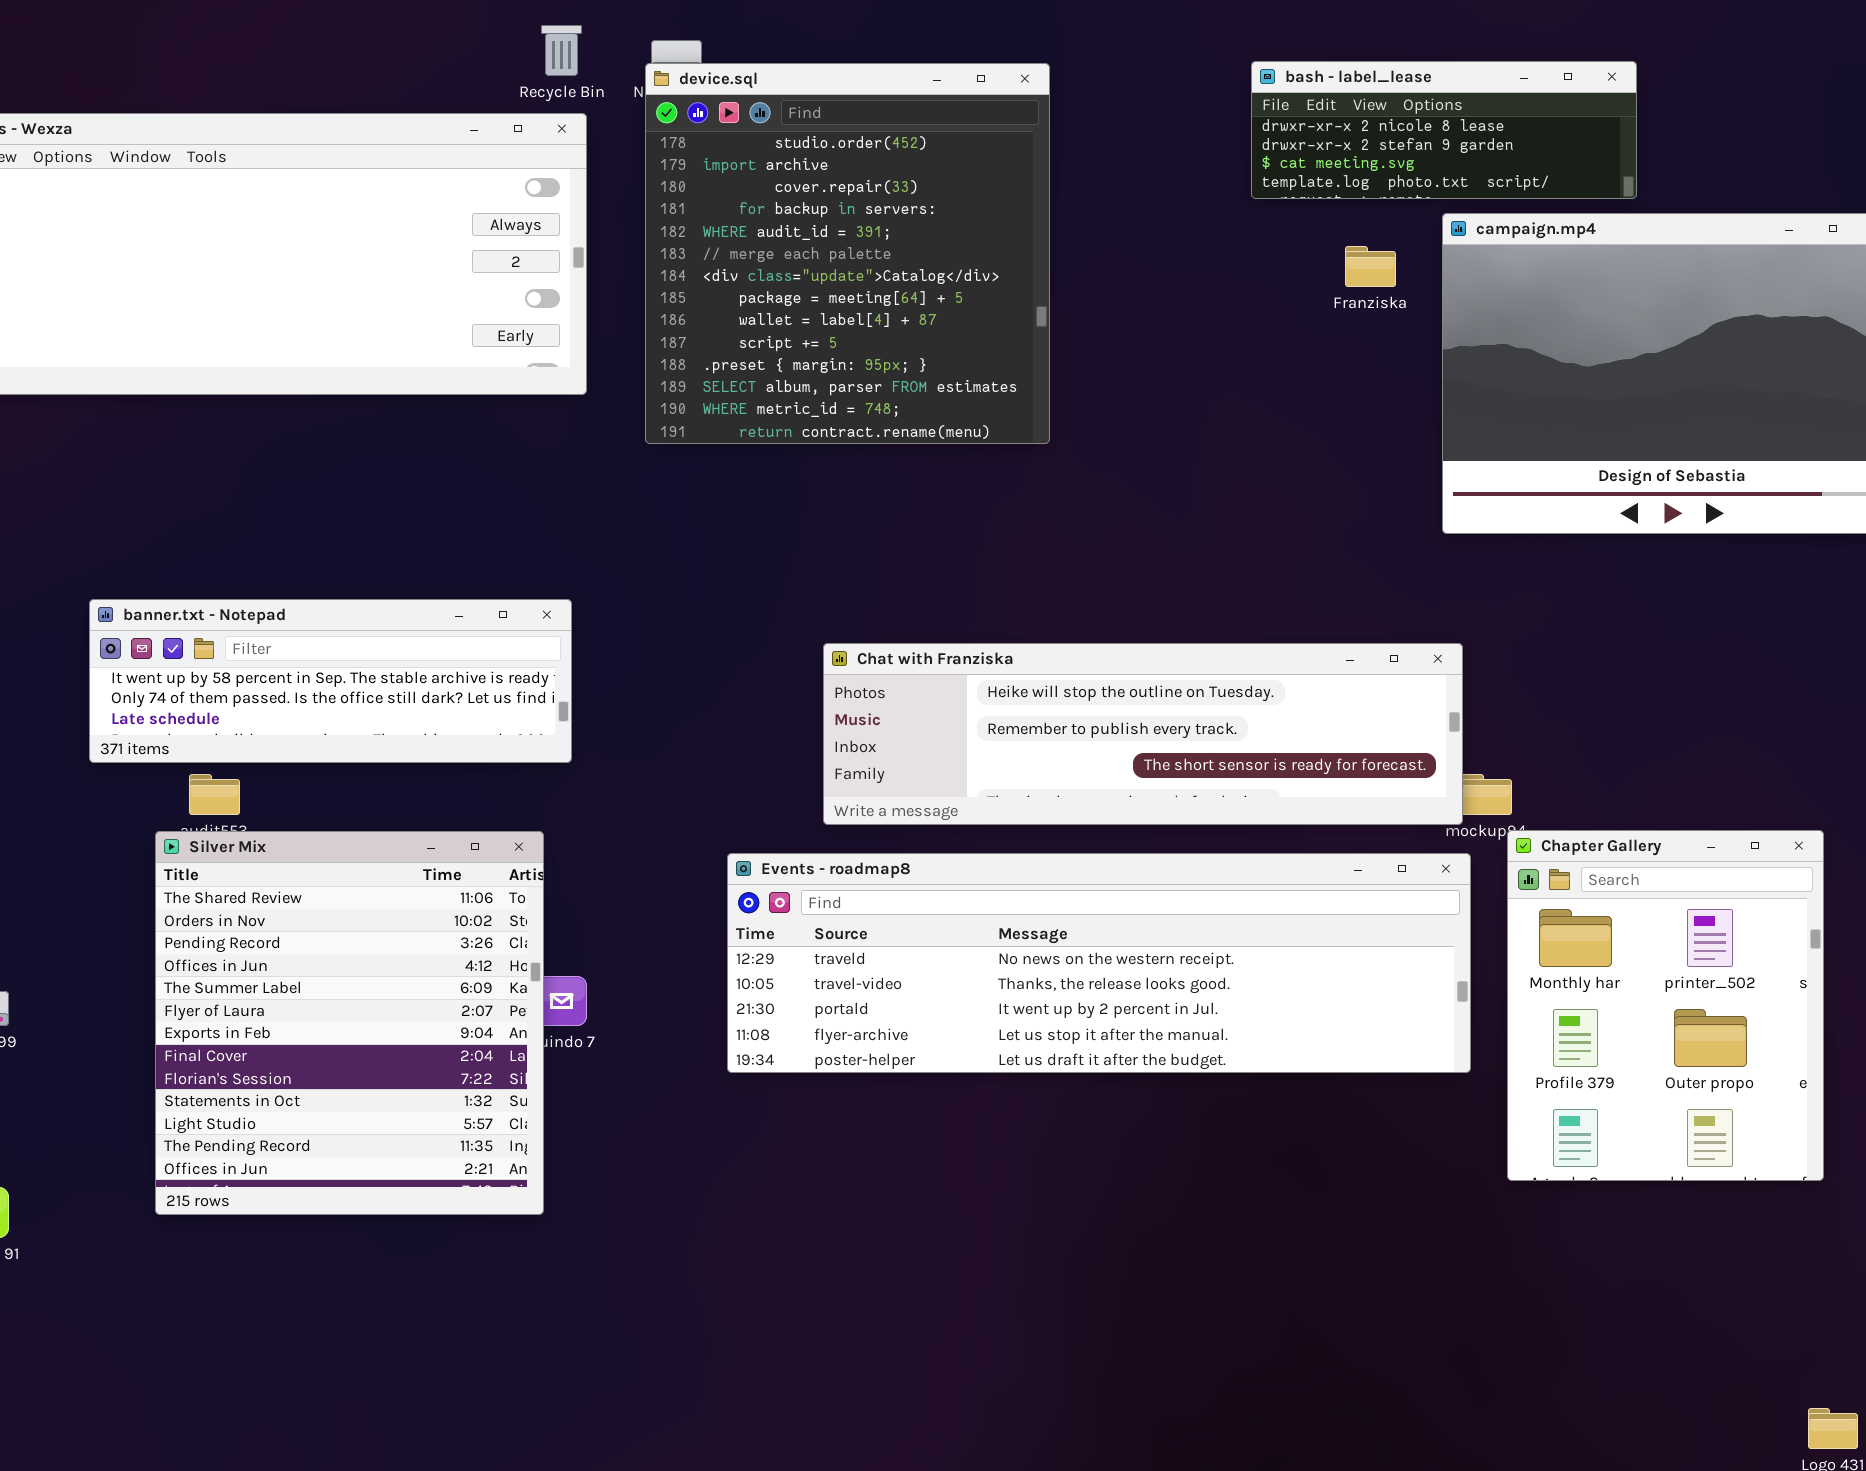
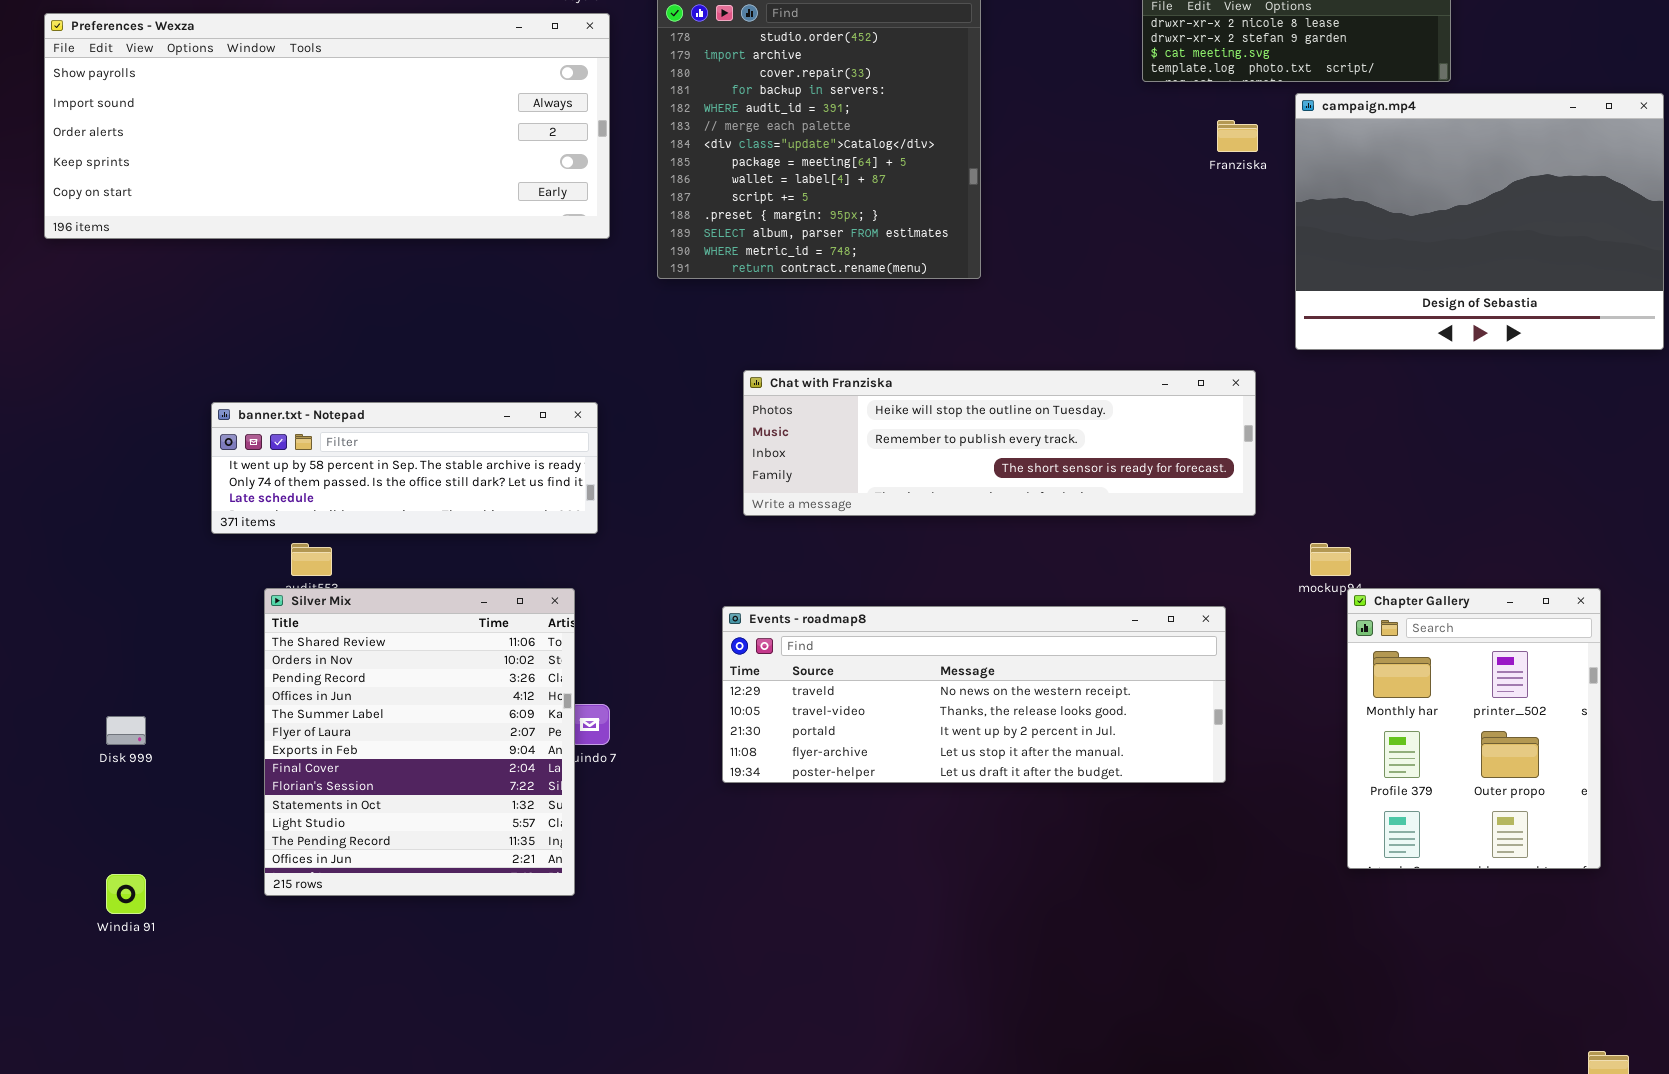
Chat with Franziska: [823,643,1463,825] -> [743,370,1256,516], moved
Events - roadmap8: [727,853,1471,1073] -> [722,606,1226,783], resized

